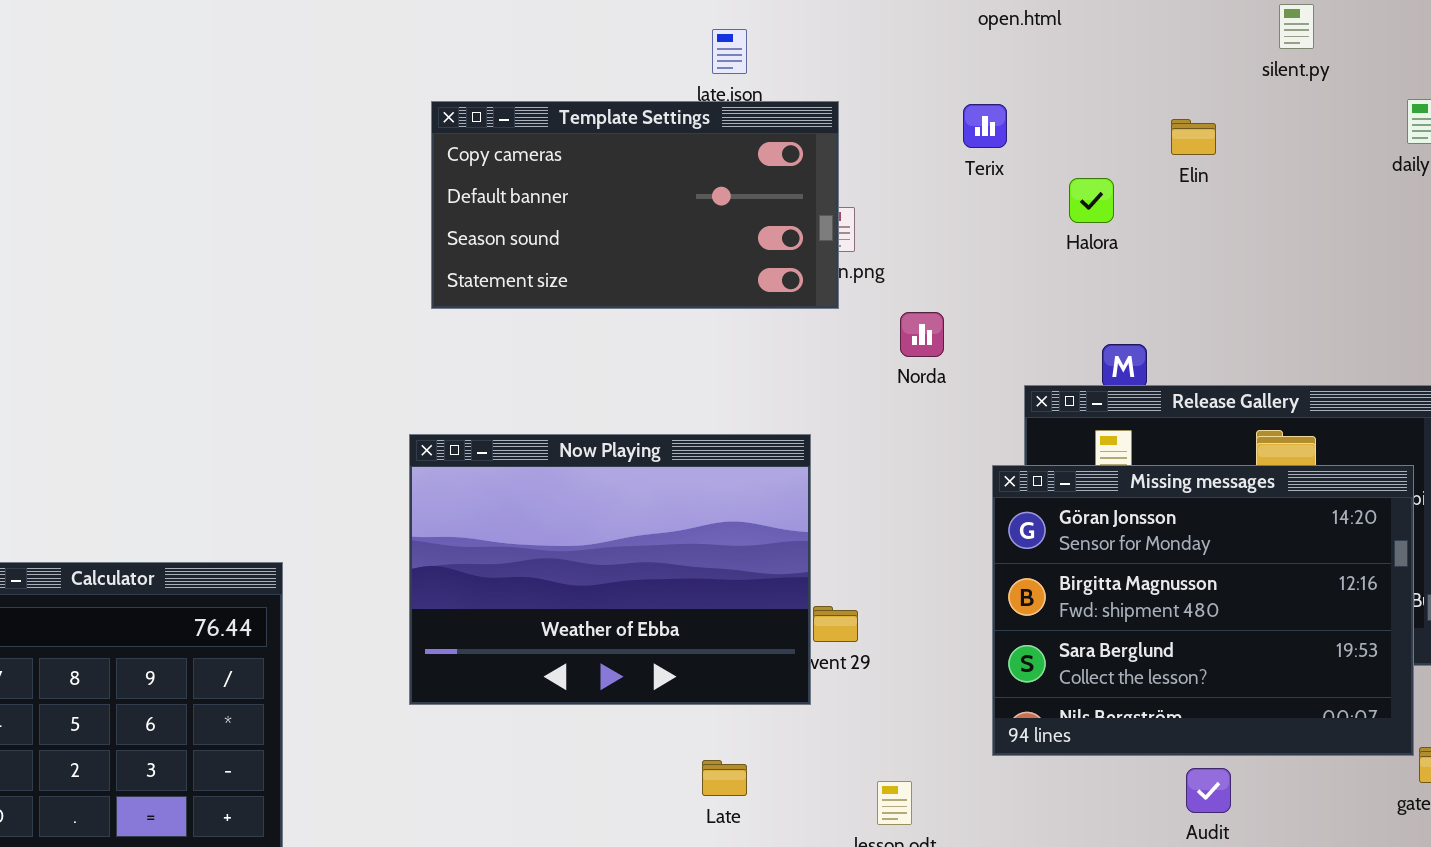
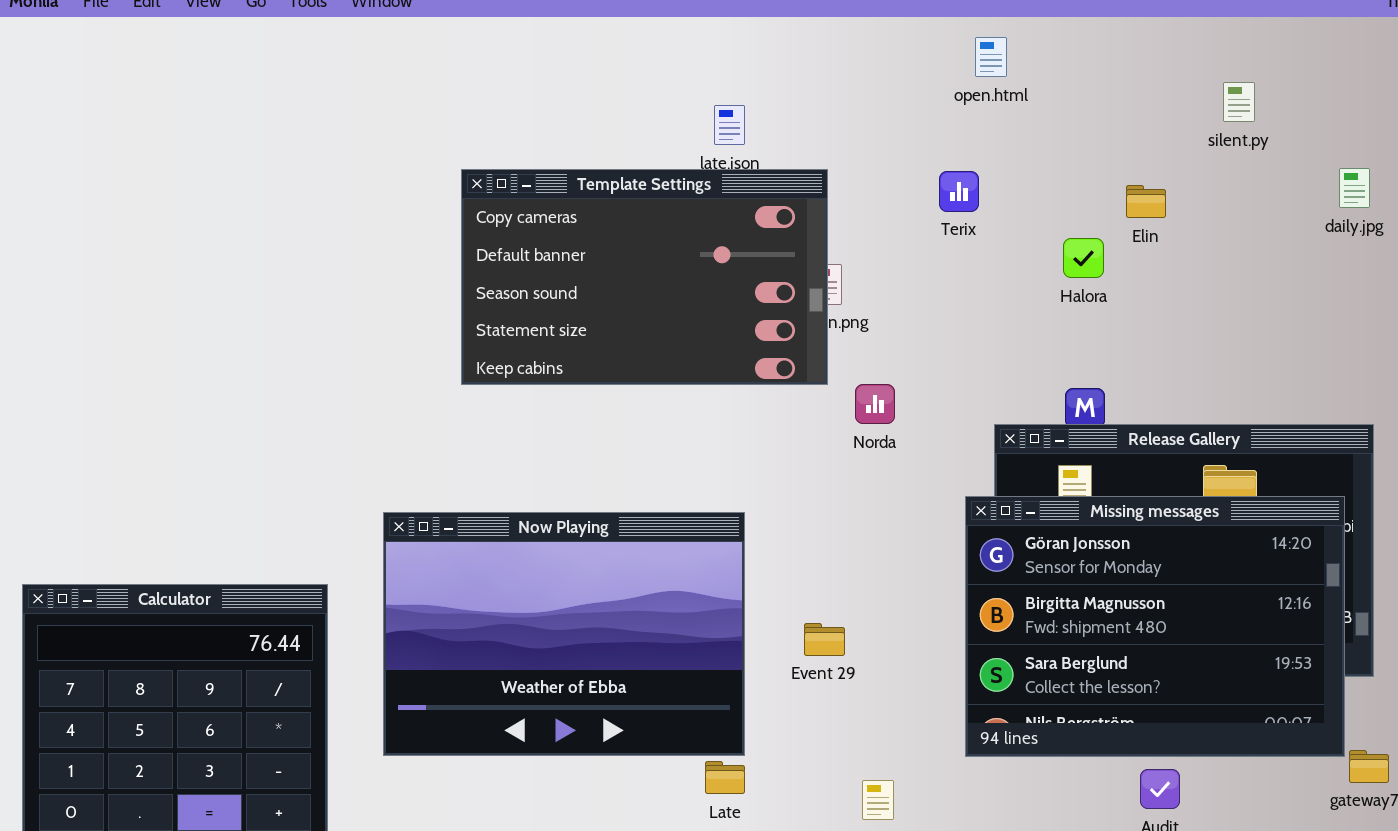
Template Settings: [431,101,839,309] -> [461,169,828,385], resized
Halora: [1069,178,1114,223] -> [1063,238,1104,278], moved
Norda: [900,312,944,357] -> [855,384,895,424], moved
Now Playing: [409,434,811,705] -> [383,512,745,756], moved

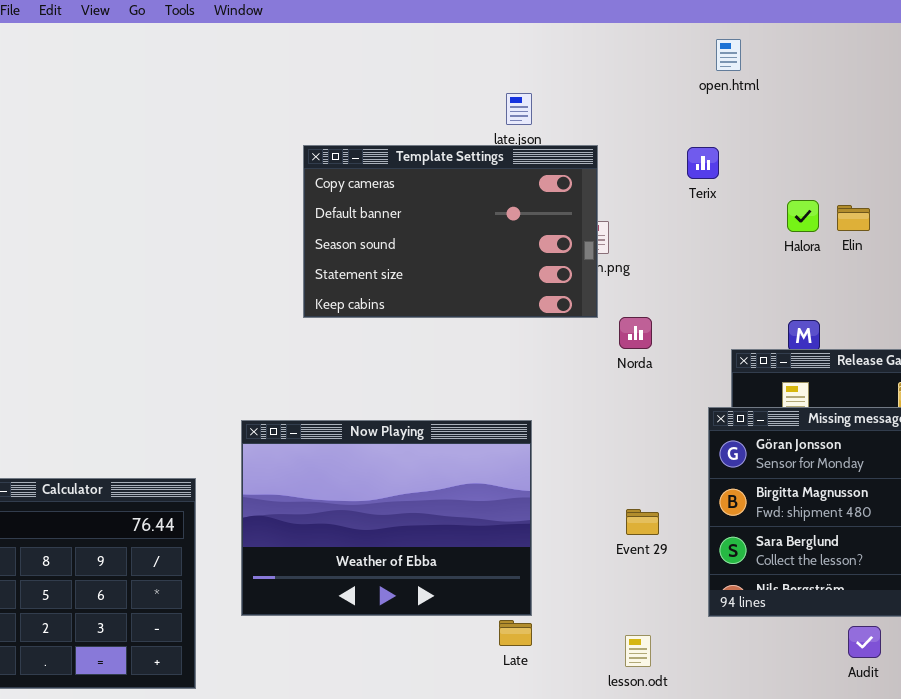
Elin: [1126,185,1166,218] -> [837,205,870,231], moved
Event 29: [804,623,845,656] -> [626,509,659,535], moved

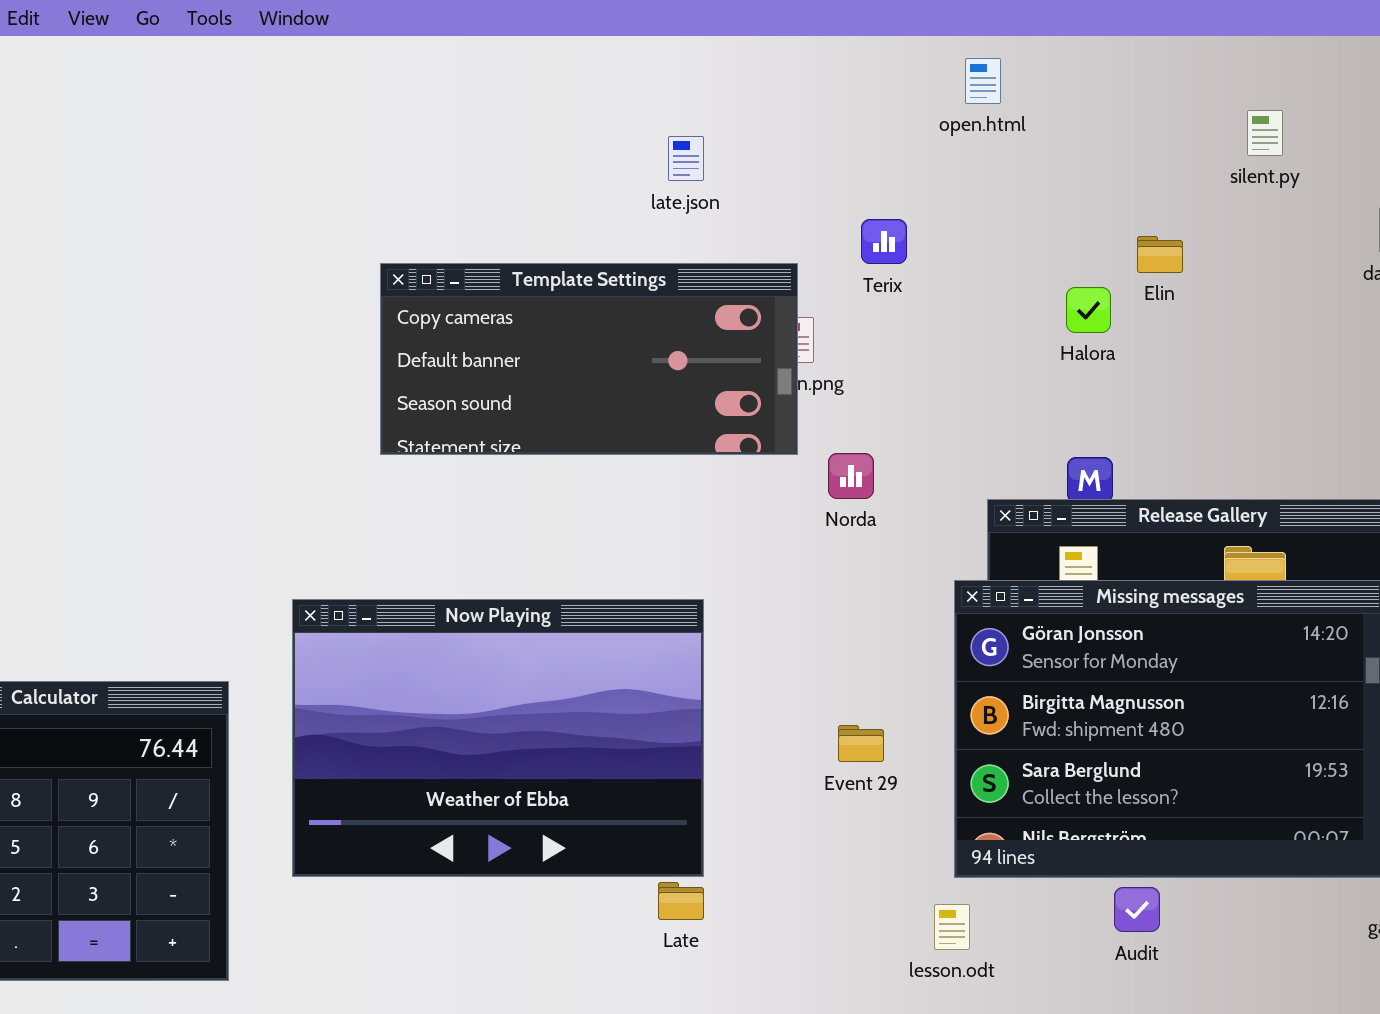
Template Settings: [303,145,598,318] -> [380,263,798,455], resized
Terix: [687,147,719,179] -> [861,219,907,264], moved
Elin: [837,205,870,231] -> [1137,236,1183,273], moved
Audit: [848,626,881,658] -> [1114,887,1160,932], moved
lesson.odt: [625,635,651,667] -> [934,904,970,950], moved

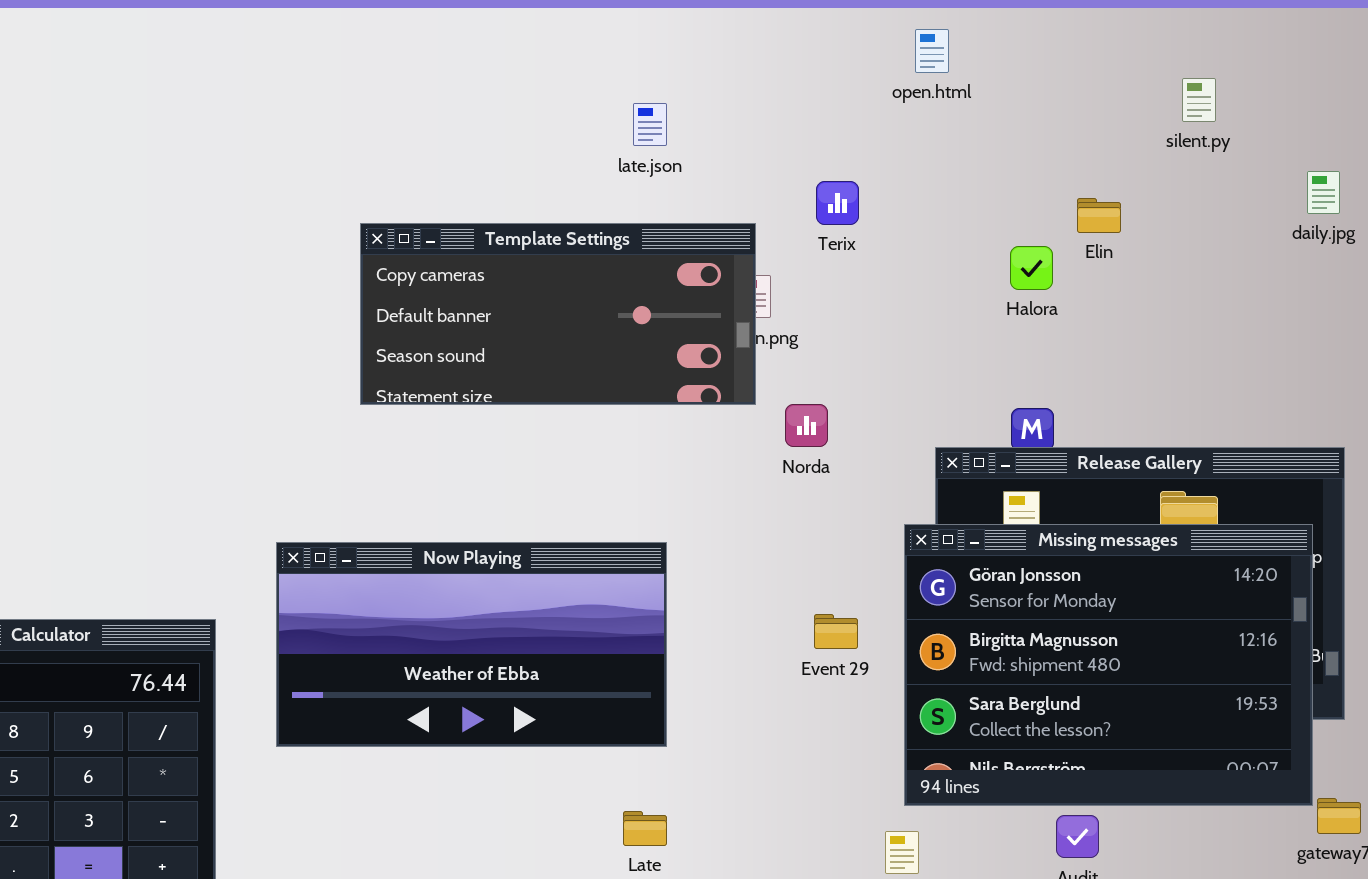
Now Playing: [292,599,704,877] -> [276,542,667,747], resized
Event 29: [838,725,884,762] -> [814,614,858,649], moved

